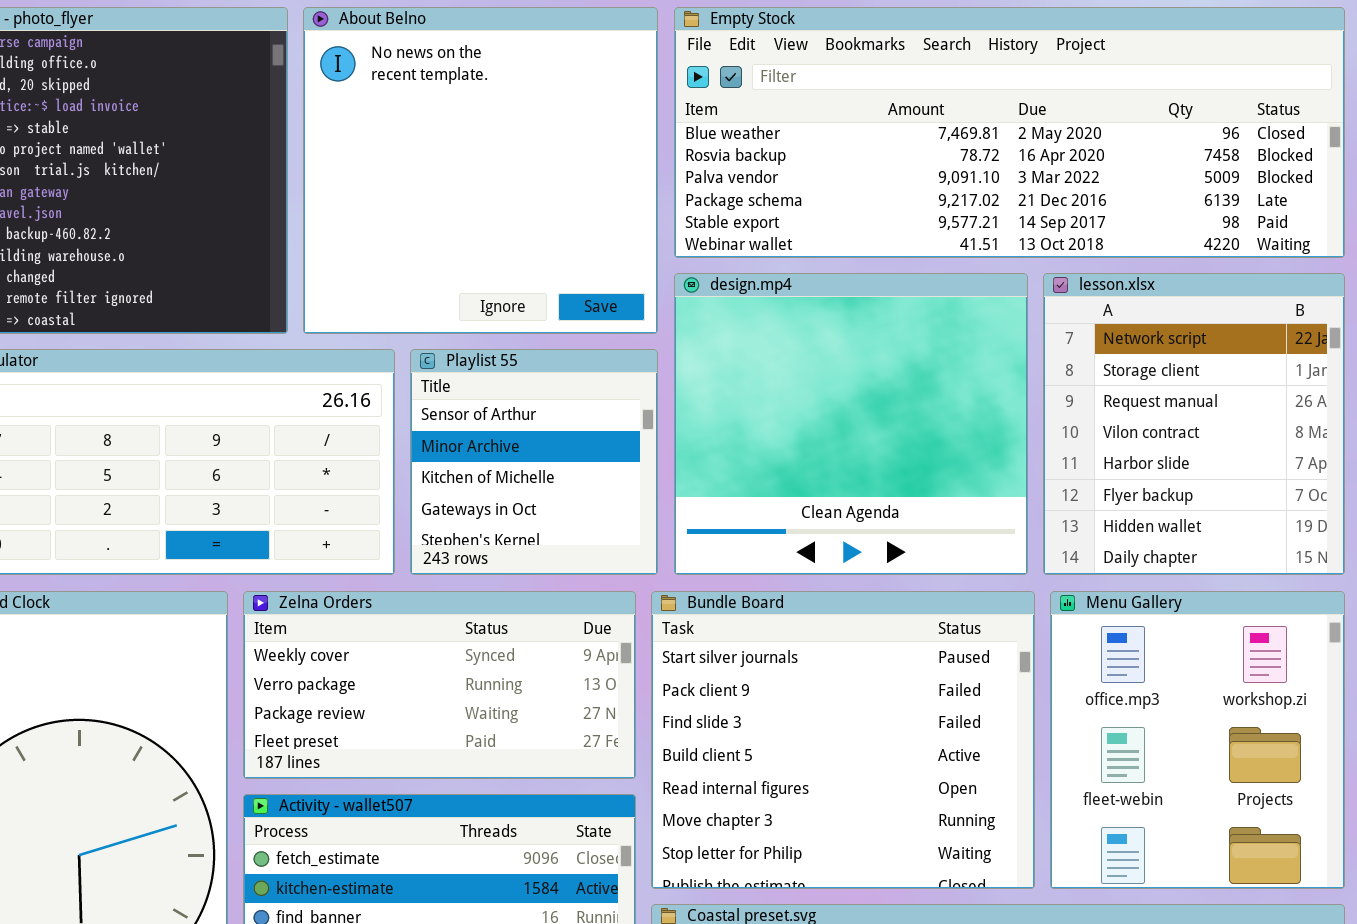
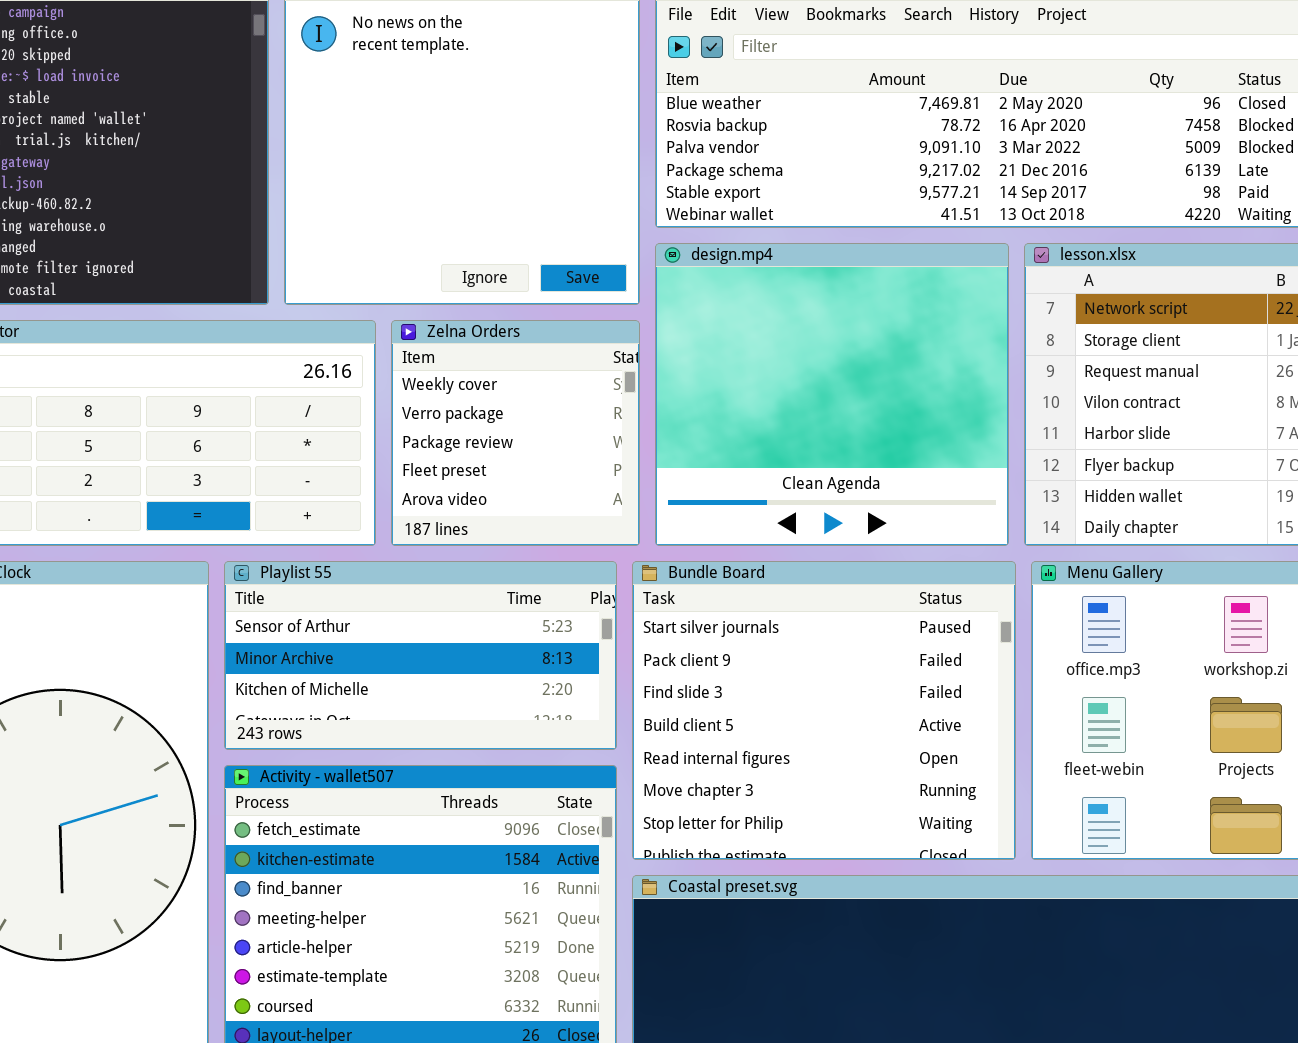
Playlist 55: [410,349,658,575] -> [224,561,617,750], moved, resized
Zelna Orders: [243,591,636,779] -> [391,320,640,546], moved, resized

